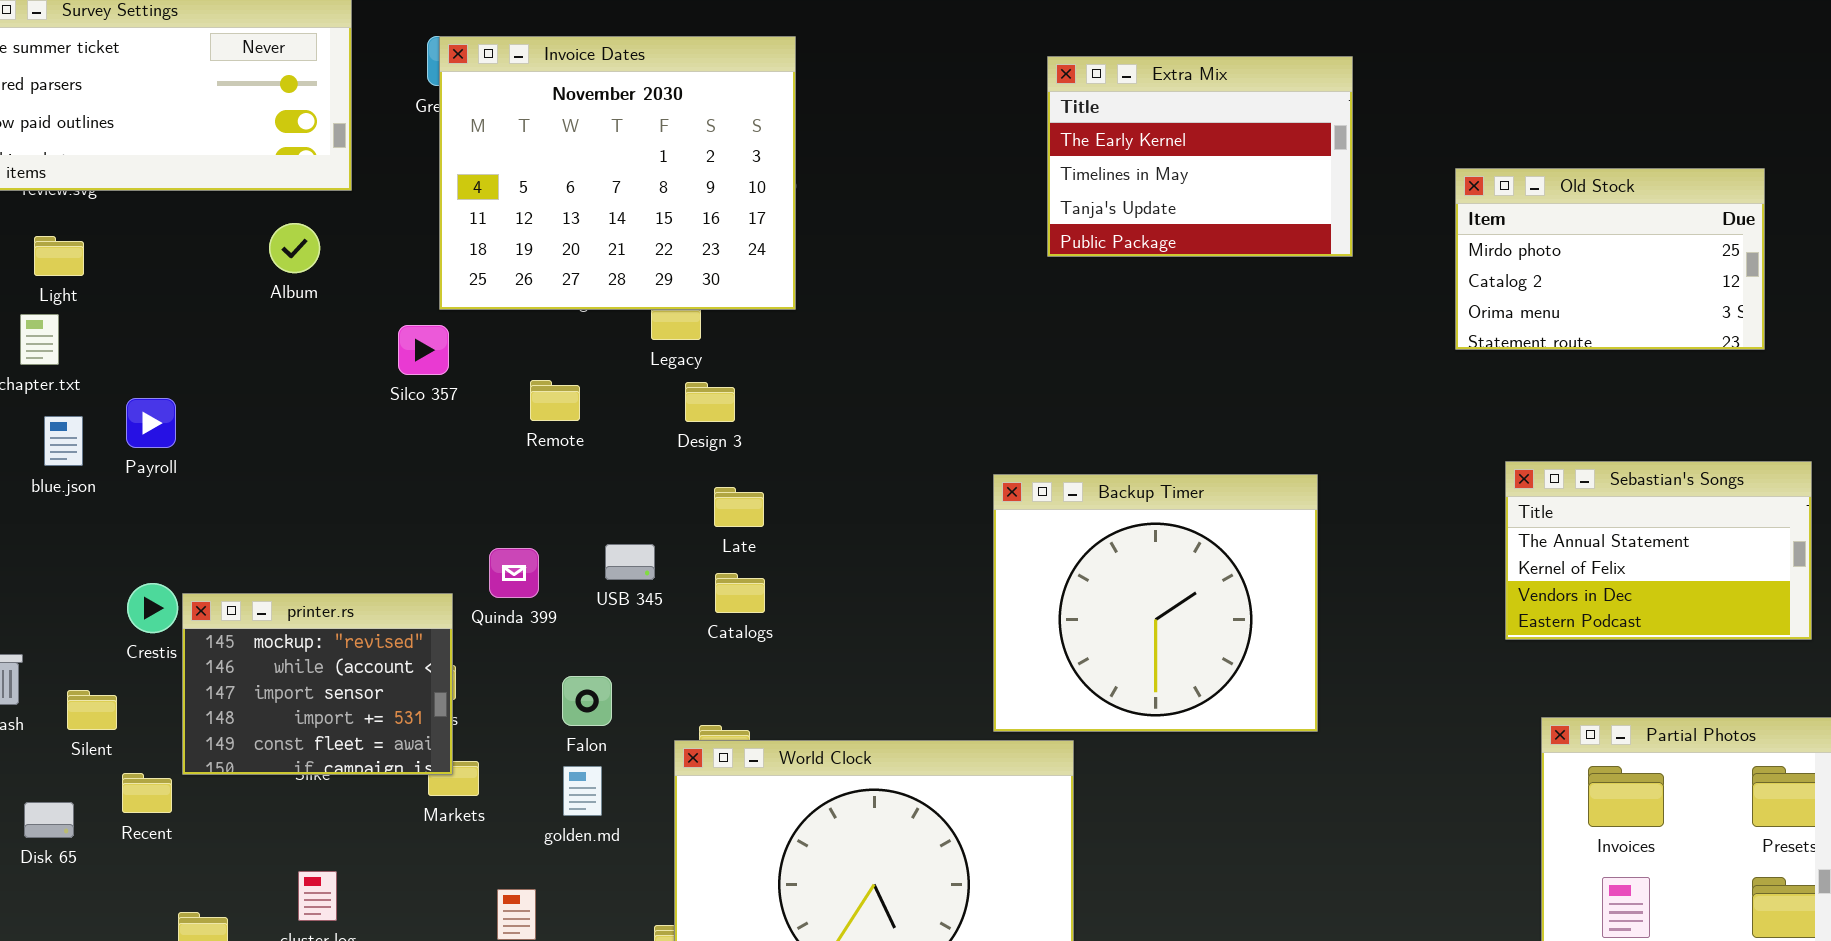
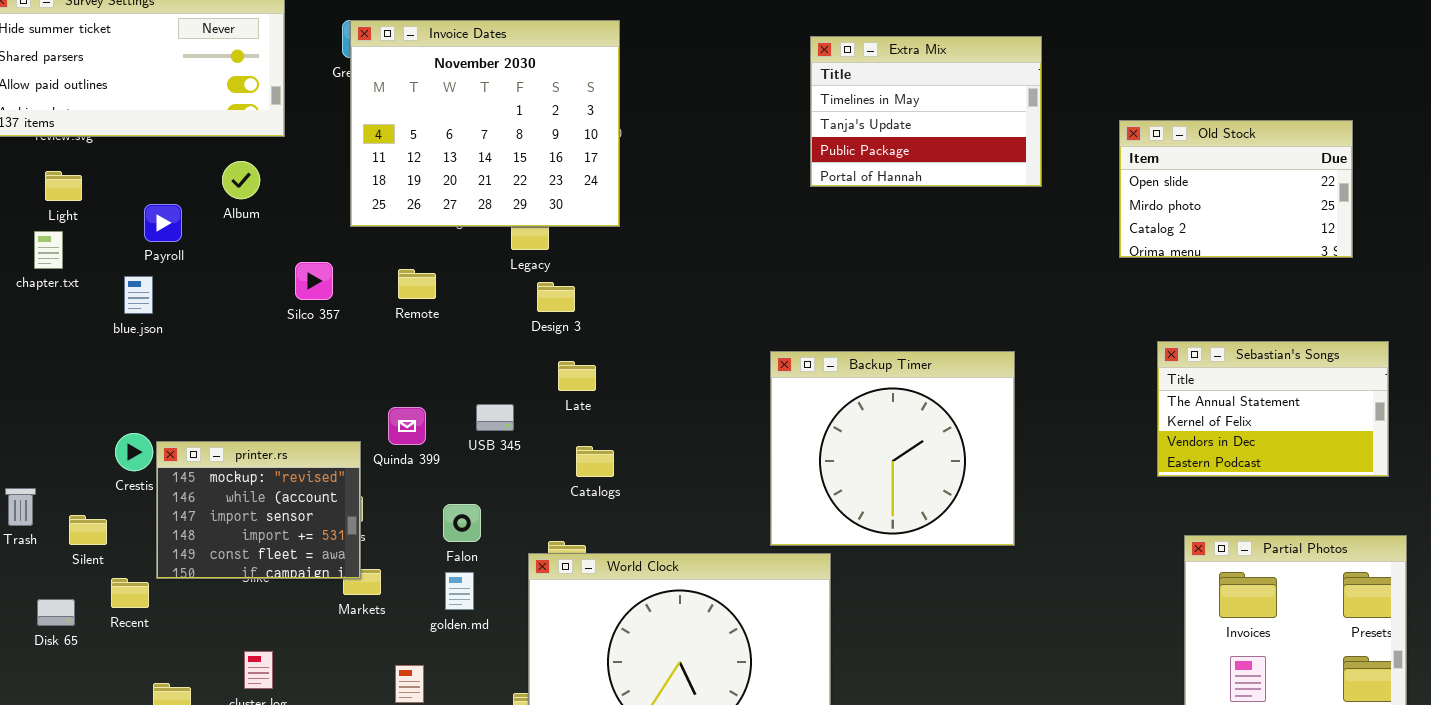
Extra Mix: [1047,56,1353,257] -> [810,36,1042,187], scrolled down 1 row
Old Stock: [1455,168,1765,350] -> [1119,120,1353,258], scrolled up 1 row
Silco 357: [398,325,449,375] -> [295,262,333,300], moved
Remote: [530,380,580,421] -> [398,269,436,299], moved
Payroll: [126,398,176,448] -> [144,204,182,242], moved
blue.json: [44,416,83,466] -> [124,276,153,314], moved
Catalogs: [715,573,765,613] -> [576,446,614,477], moved

